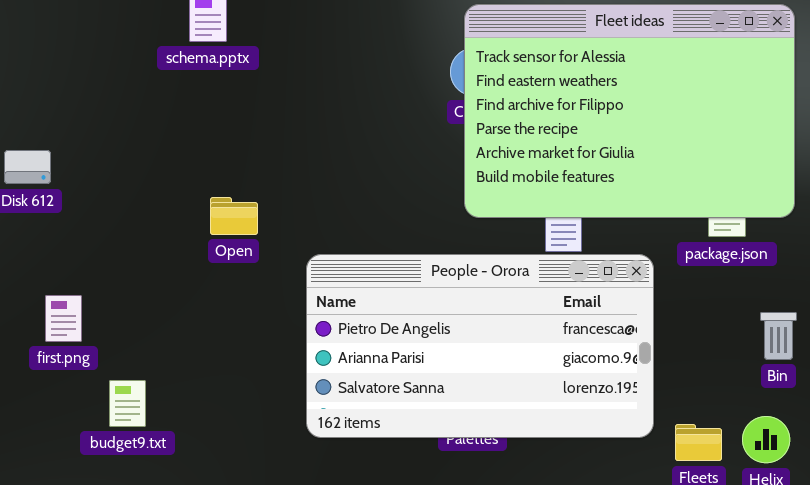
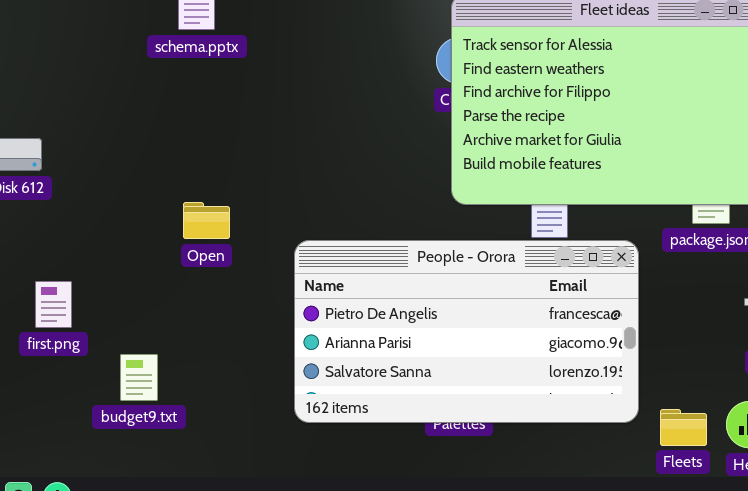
Open: [210,197,258,235] -> [183,202,230,239], moved
budget9.txt: [109,380,146,427] -> [120,354,158,401], moved

